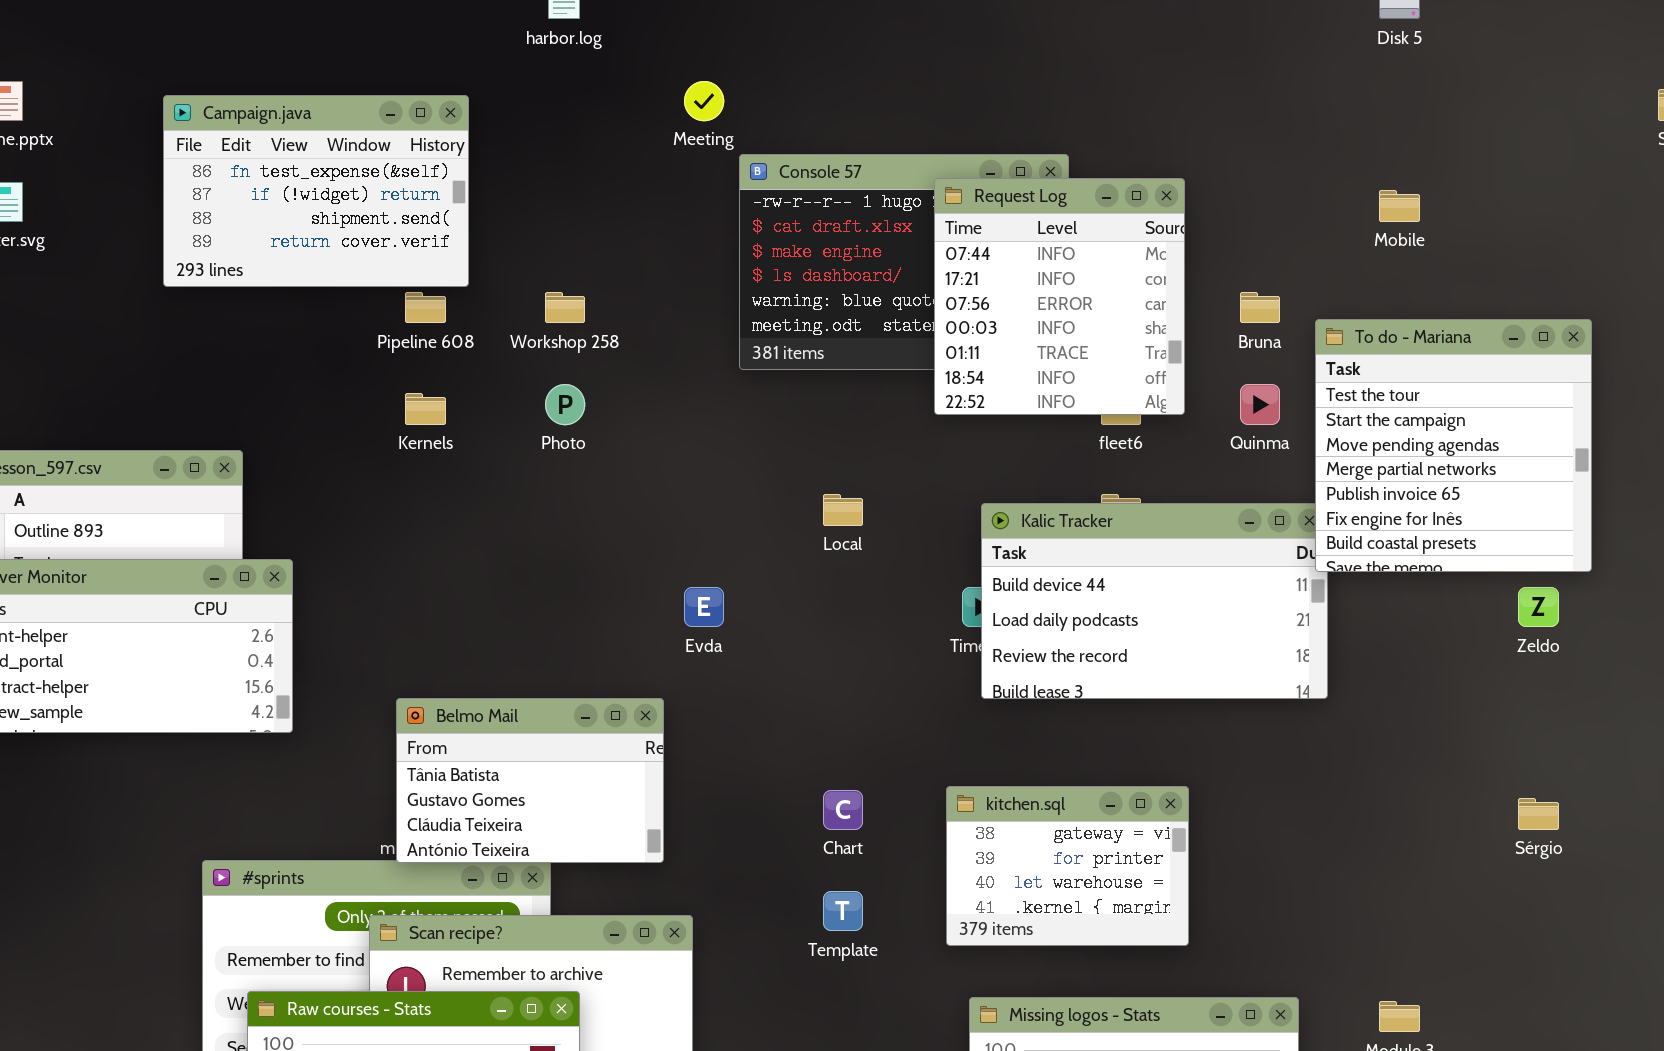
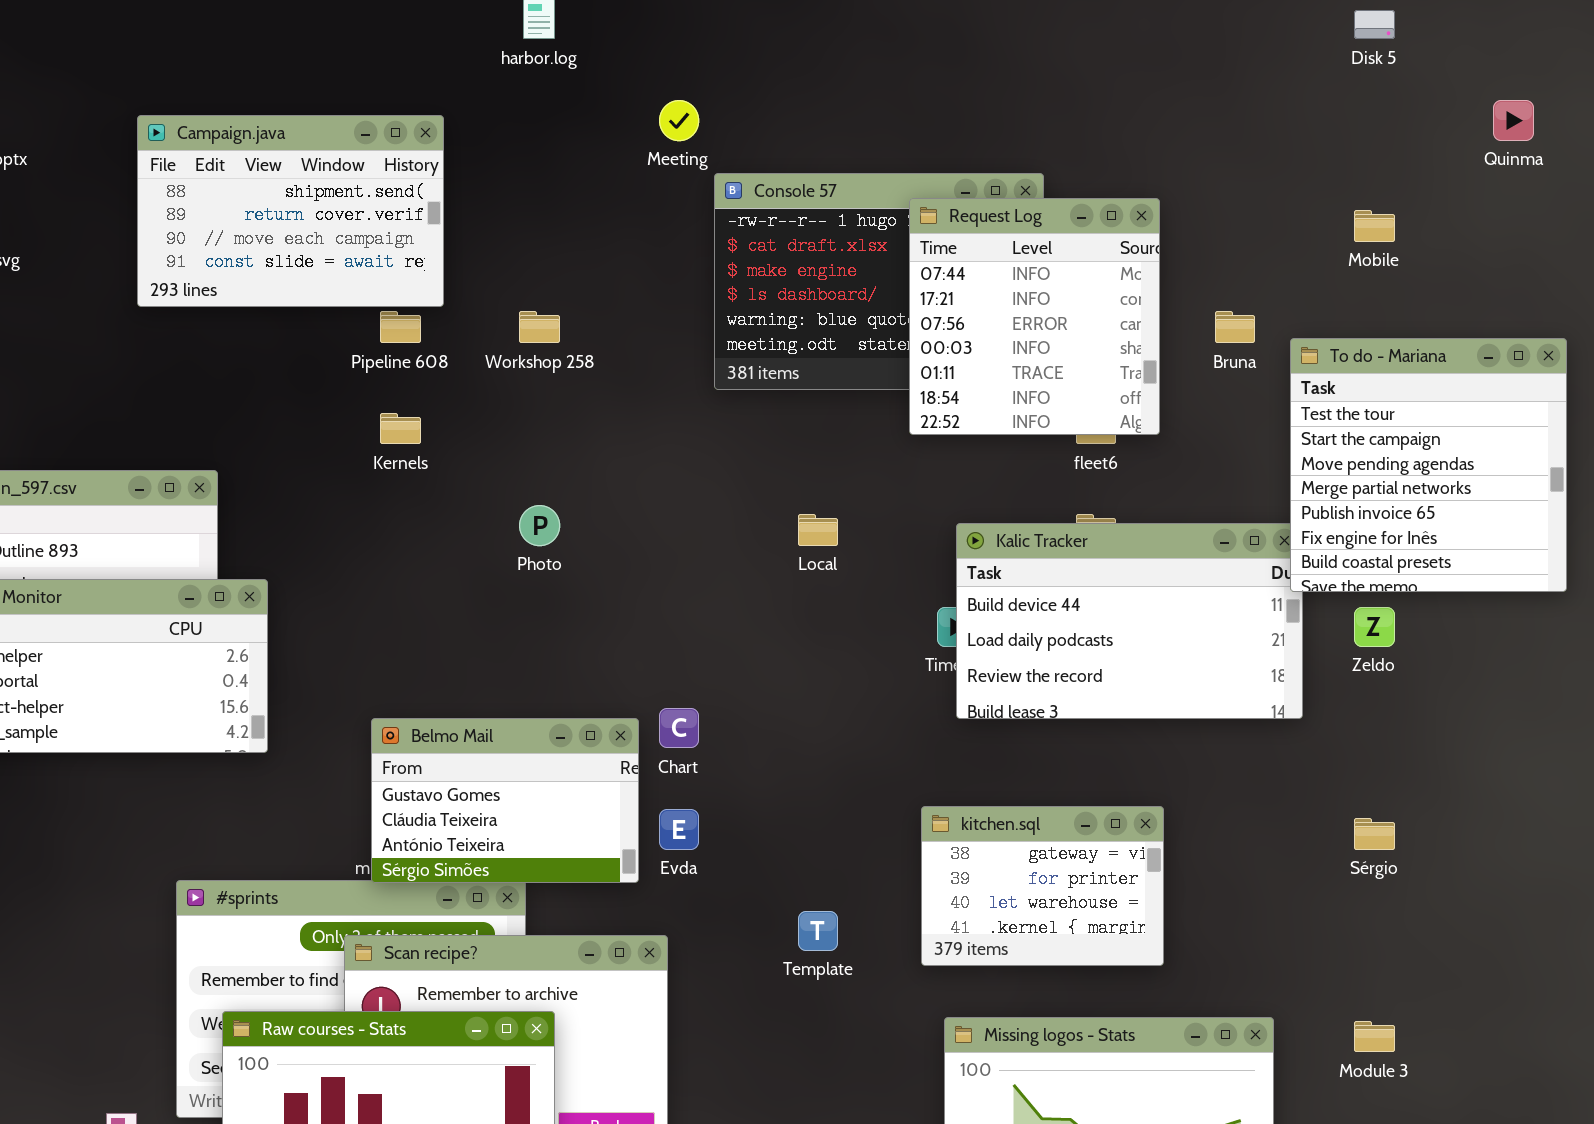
Campaign.java: [163,95,469,287] -> [137,115,444,307], scrolled down 2 rows
Photo: [545,384,585,425] -> [519,505,560,546], moved
Quinma: [1240,384,1280,425] -> [1493,100,1534,141], moved
Evda: [684,587,724,627] -> [659,809,699,850], moved
Zeldo: [1518,587,1559,627] -> [1354,607,1395,647], moved
Belmo Mail: [396,698,664,863] -> [371,718,639,883], scrolled down 1 row
Chart: [823,790,863,830] -> [659,708,699,748], moved
Sérgio: [1518,798,1559,830] -> [1354,818,1395,850], moved

